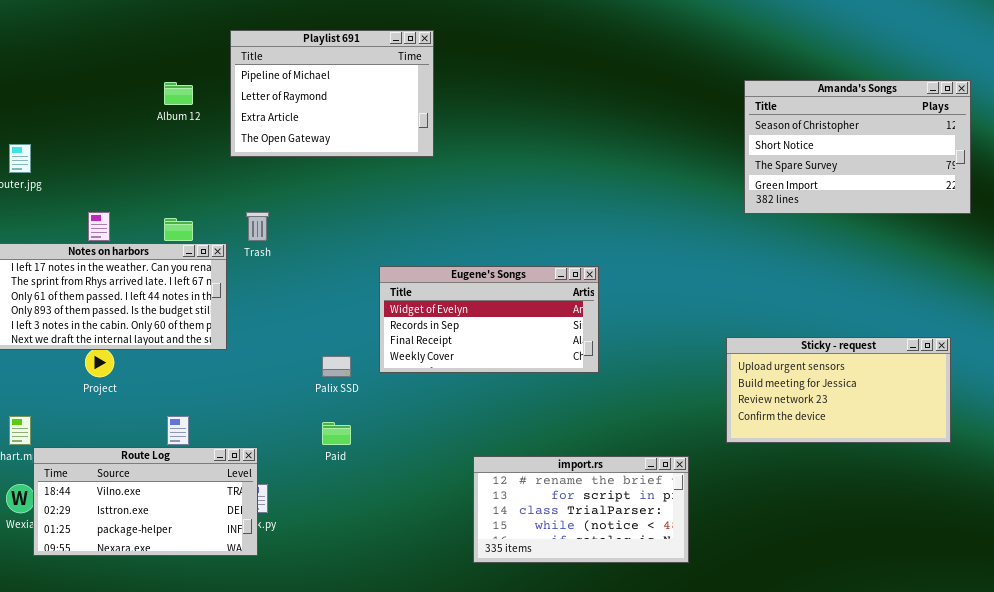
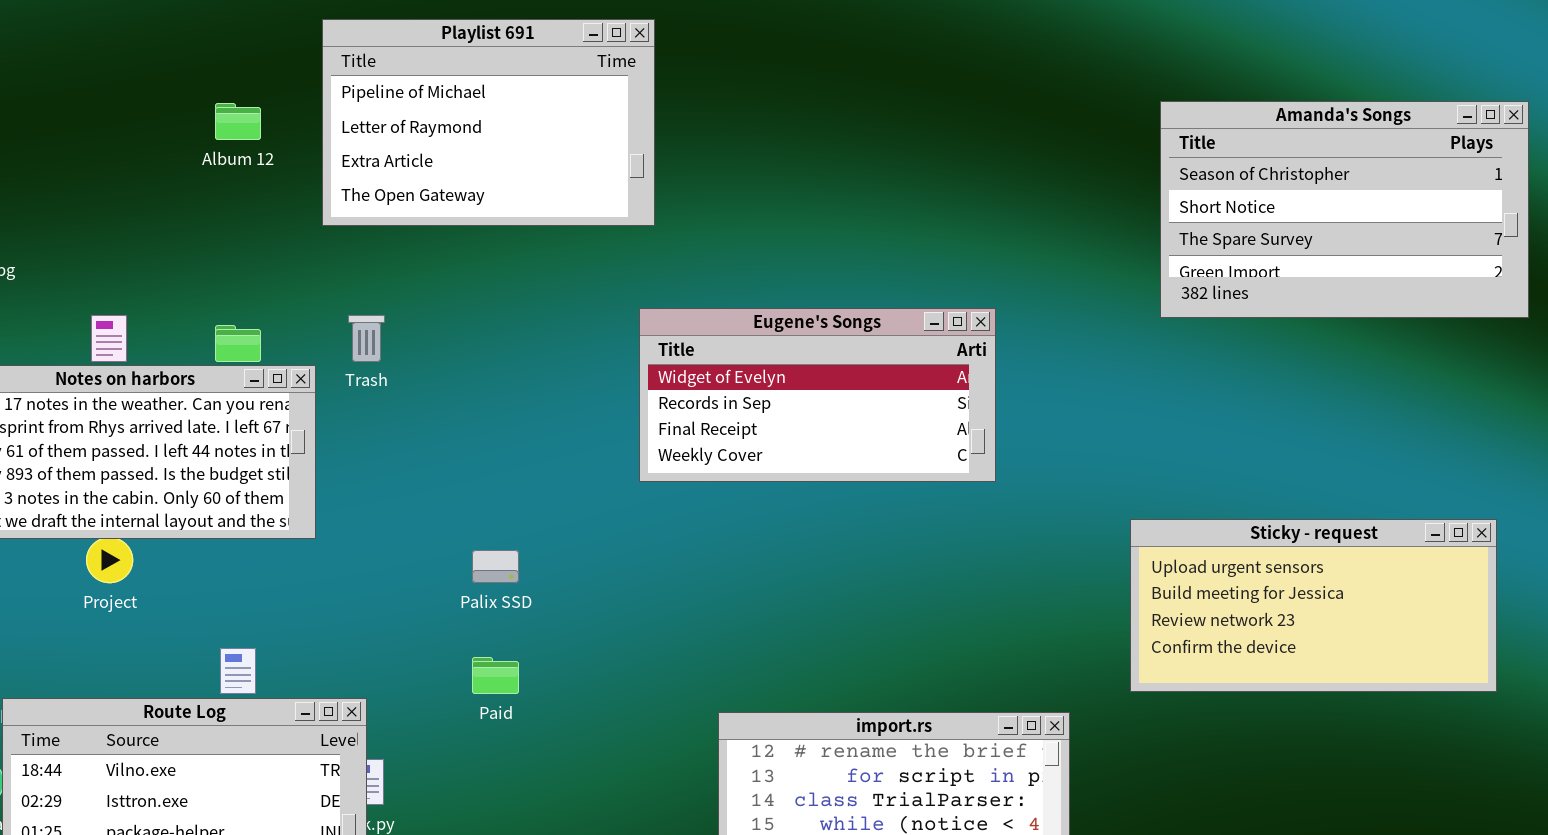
Eugene's Songs: [379,266,599,373] -> [639,308,996,482], moved

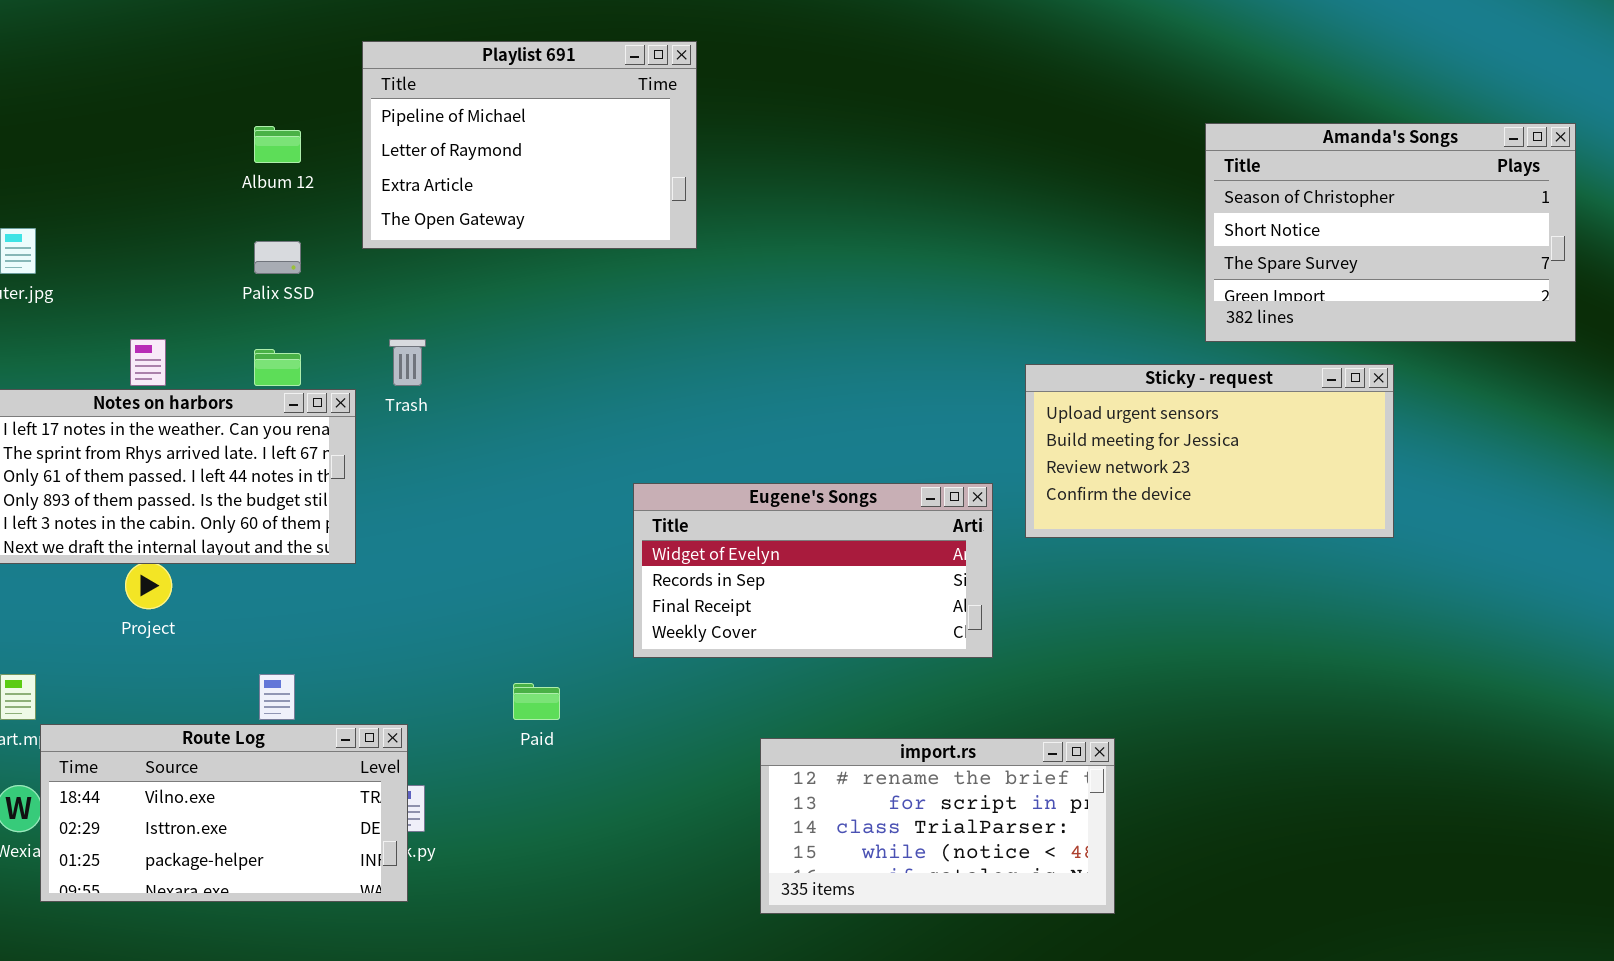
Eugene's Songs: [639,308,996,482] -> [633,483,993,658], moved
Sticky - request: [1130,519,1497,692] -> [1025,364,1394,538], moved
Palix SSD: [472,550,519,583] -> [254,241,301,274], moved

